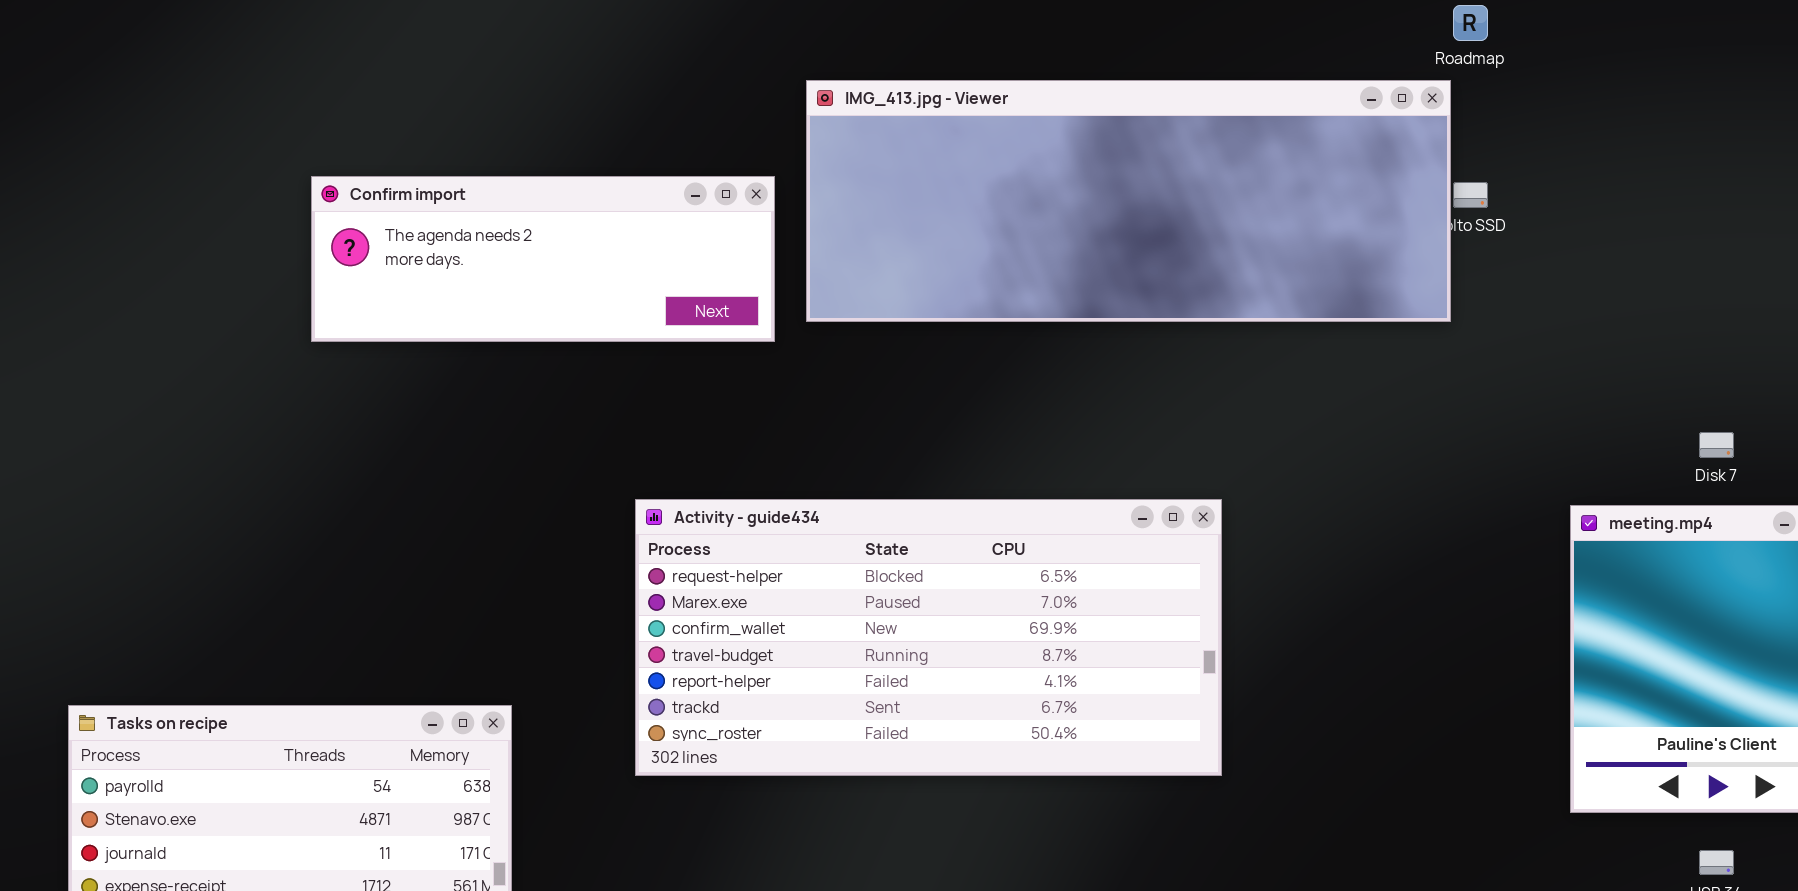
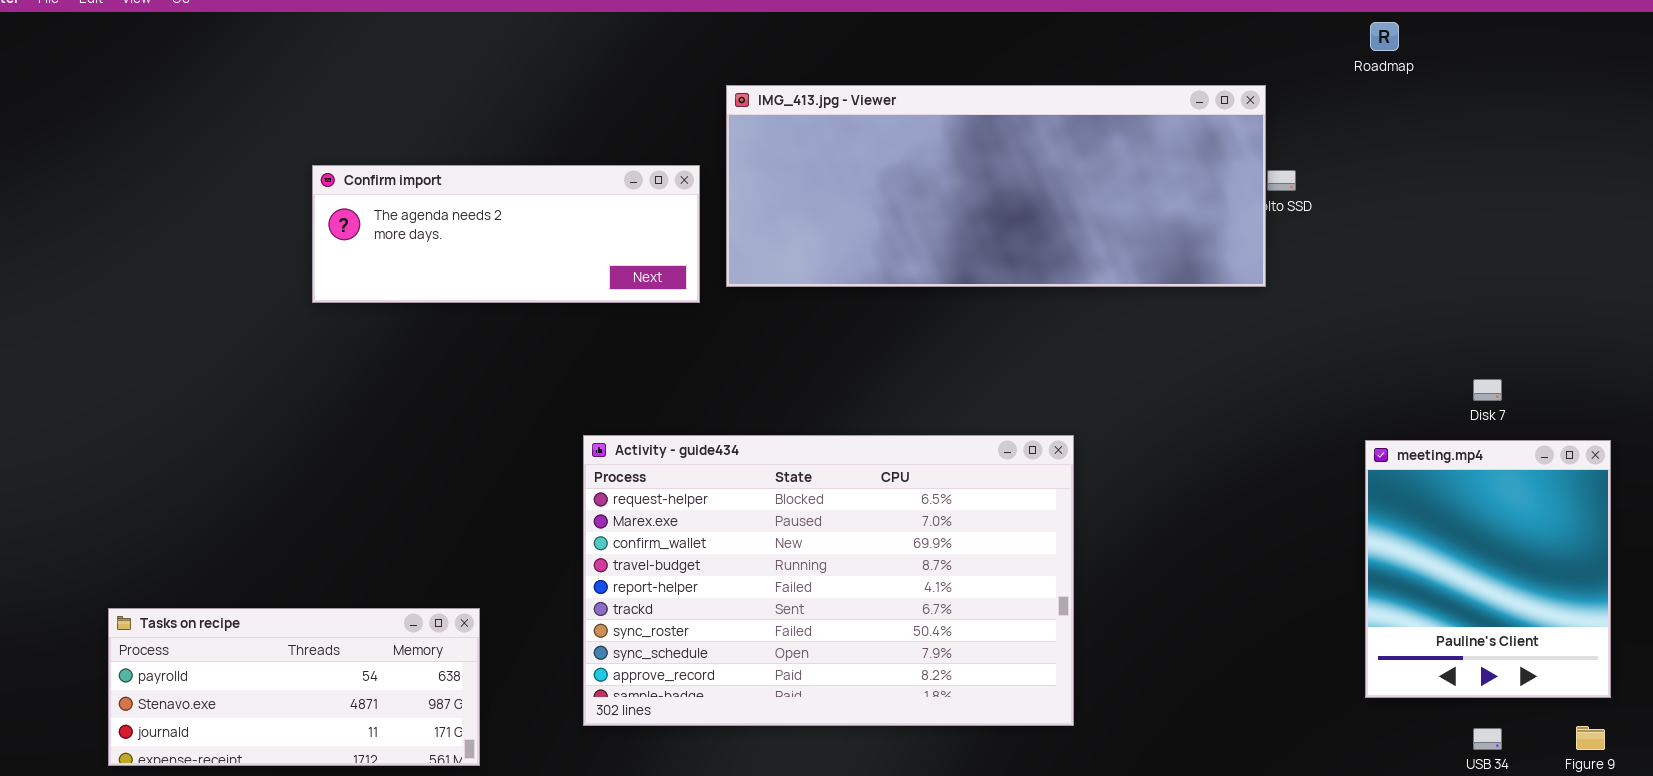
Roadmap: [1453,5,1488,41] -> [1370,22,1399,51], moved
Activity - guide434: [635,499,1222,776] -> [583,435,1074,726], resized

